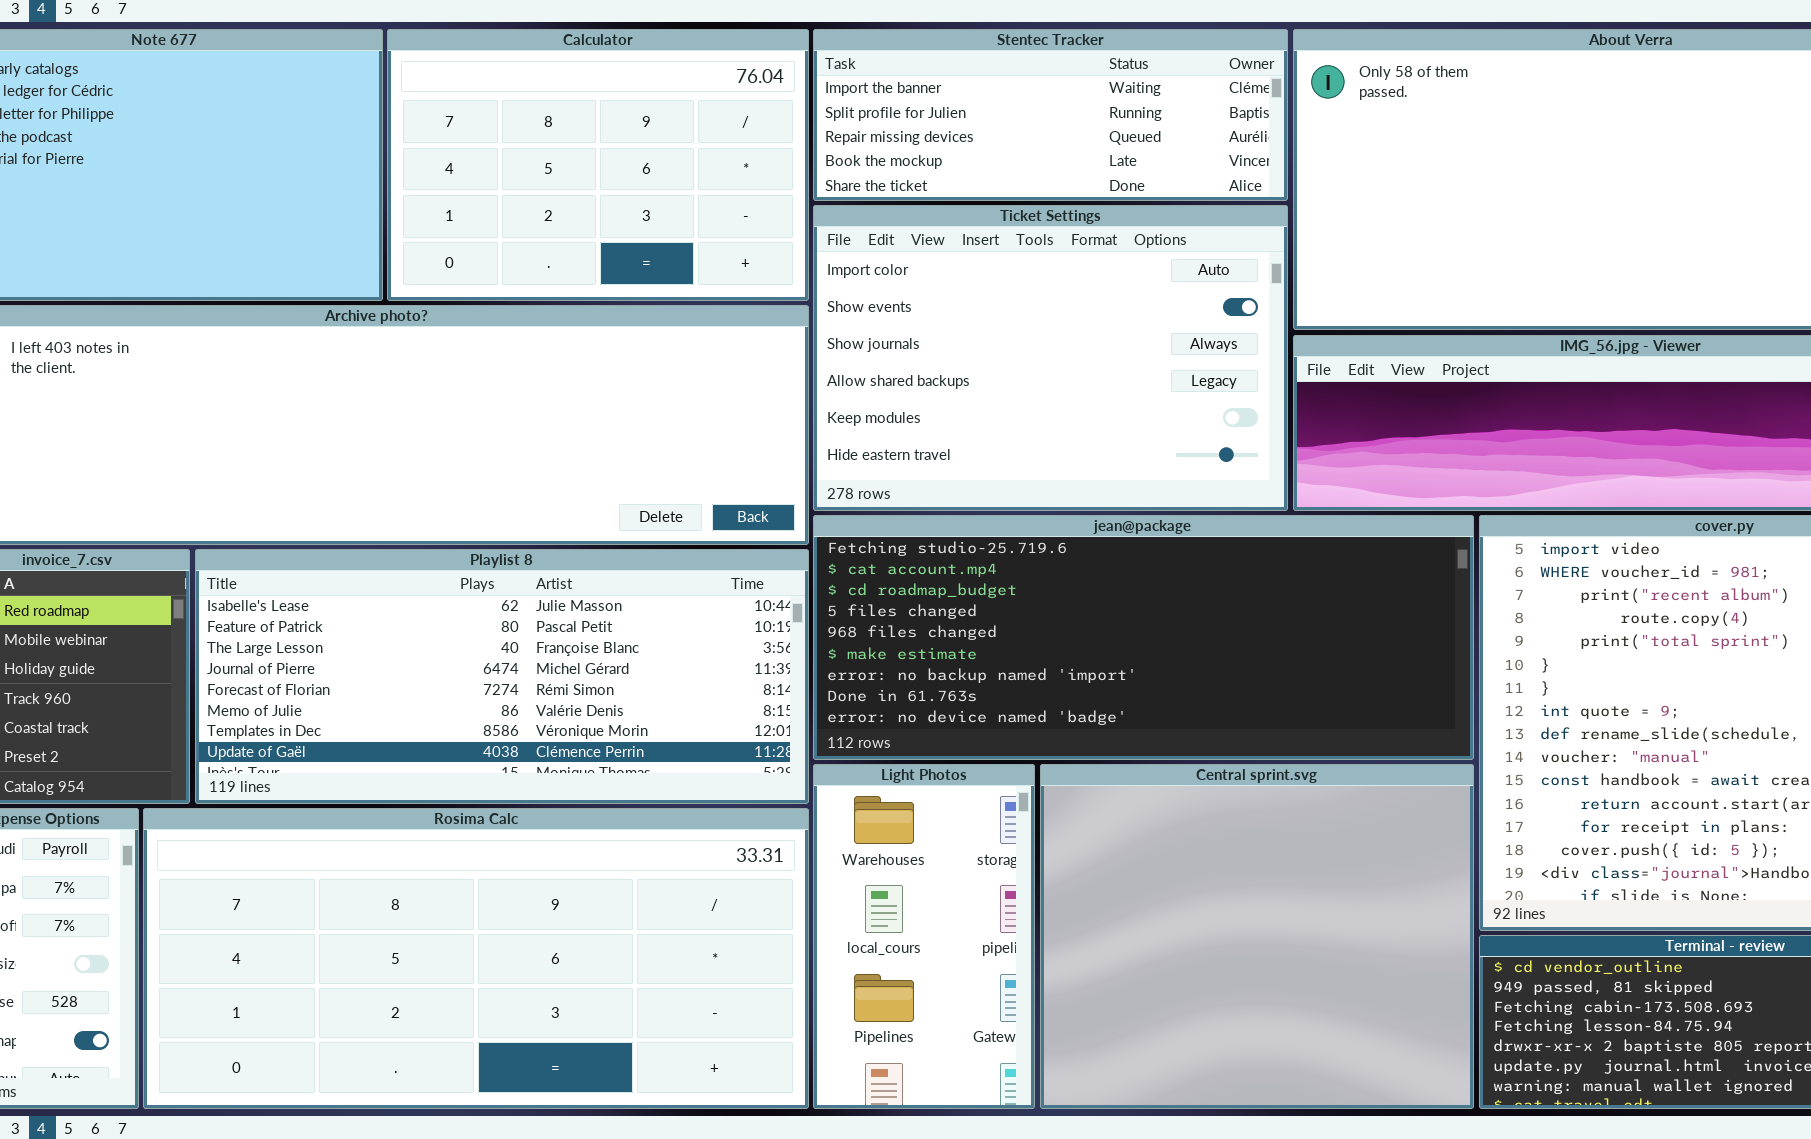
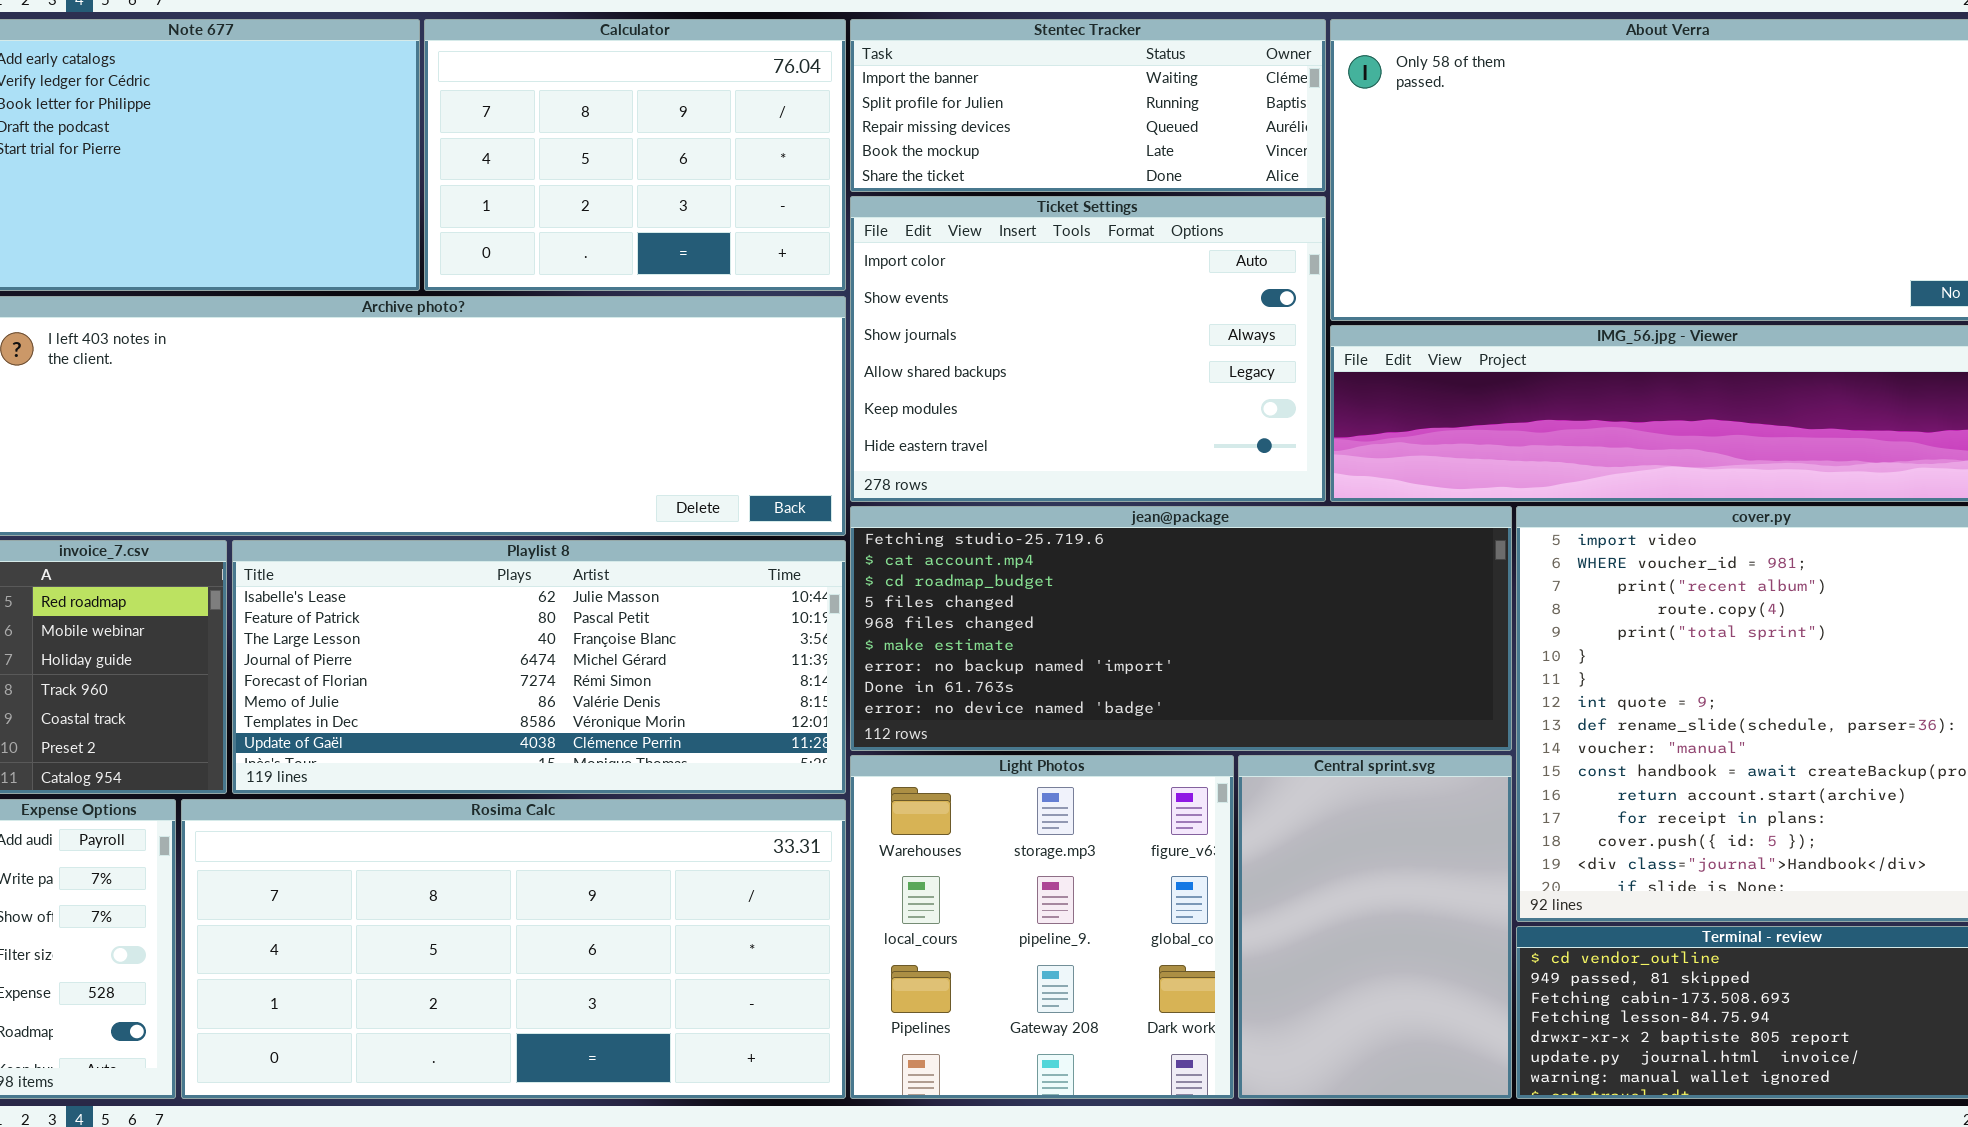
Light Photos: [813,764,1035,1109] -> [850,755,1234,1099], resized
Central sprint.svg: [1040,764,1474,1109] -> [1238,755,1512,1099], resized

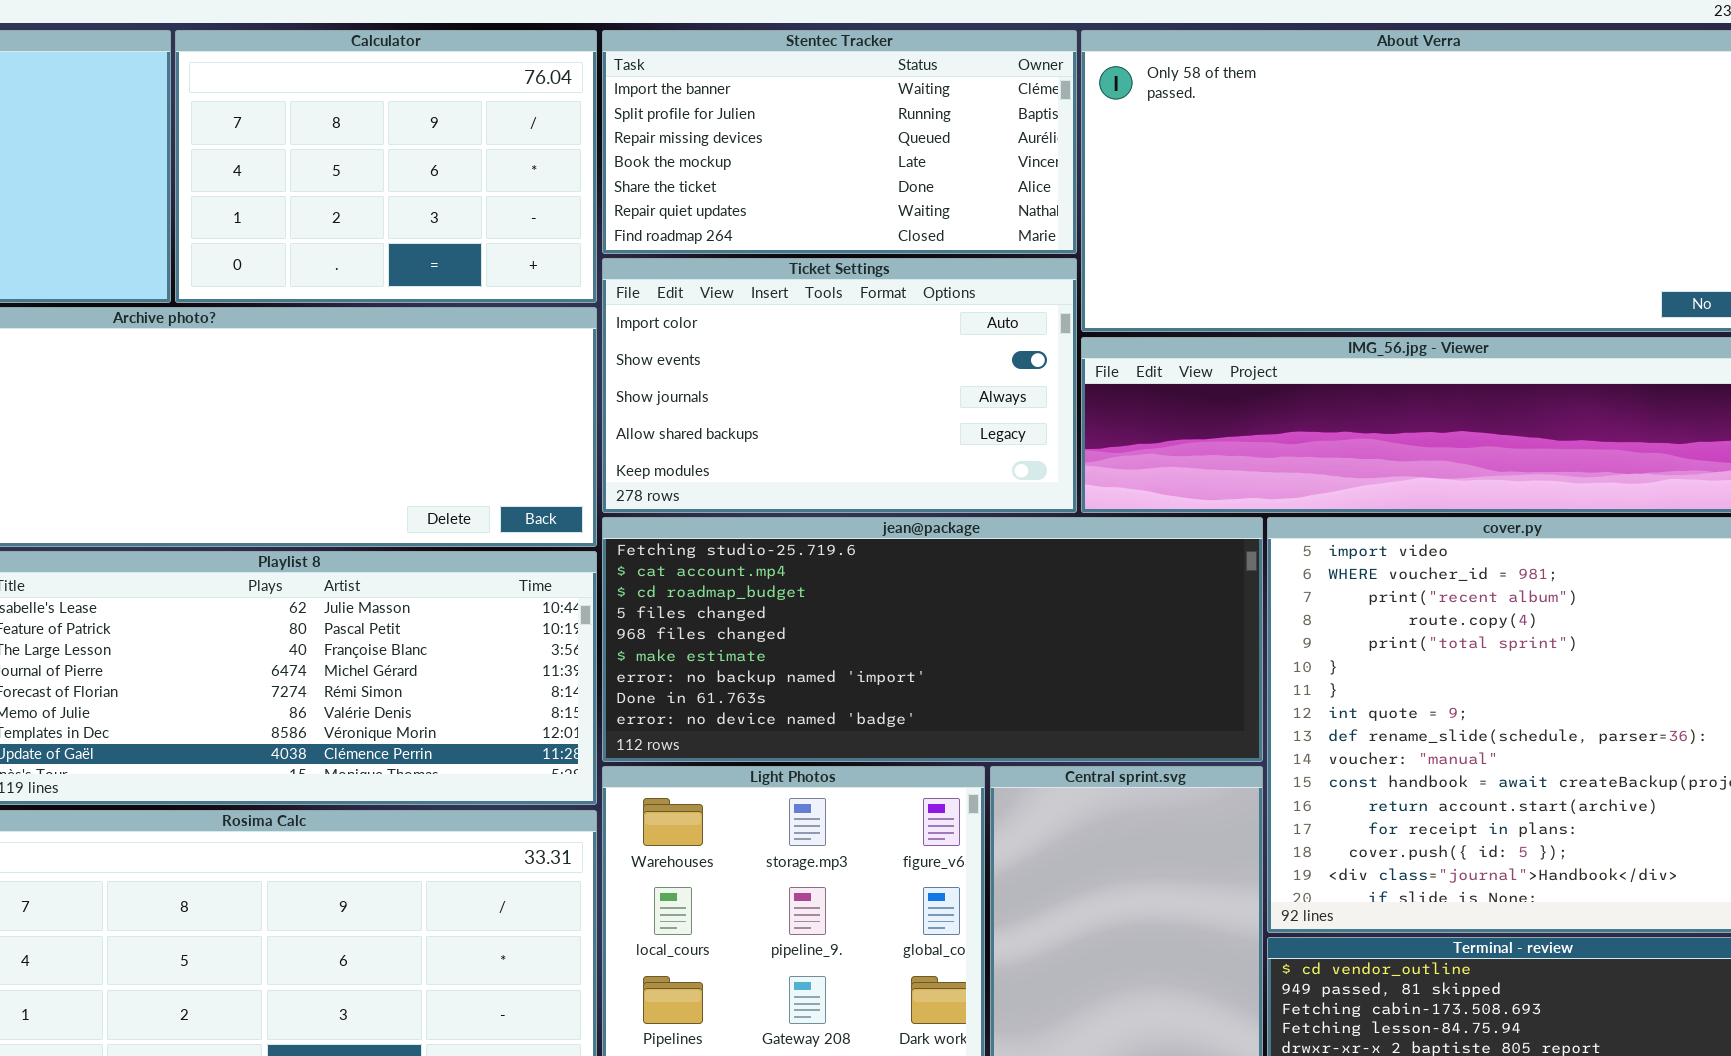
Stentec Tracker: [850,19,1326,192] -> [602,30,1077,254], resized
Ticket Settings: [850,196,1326,502] -> [602,258,1077,513], resized

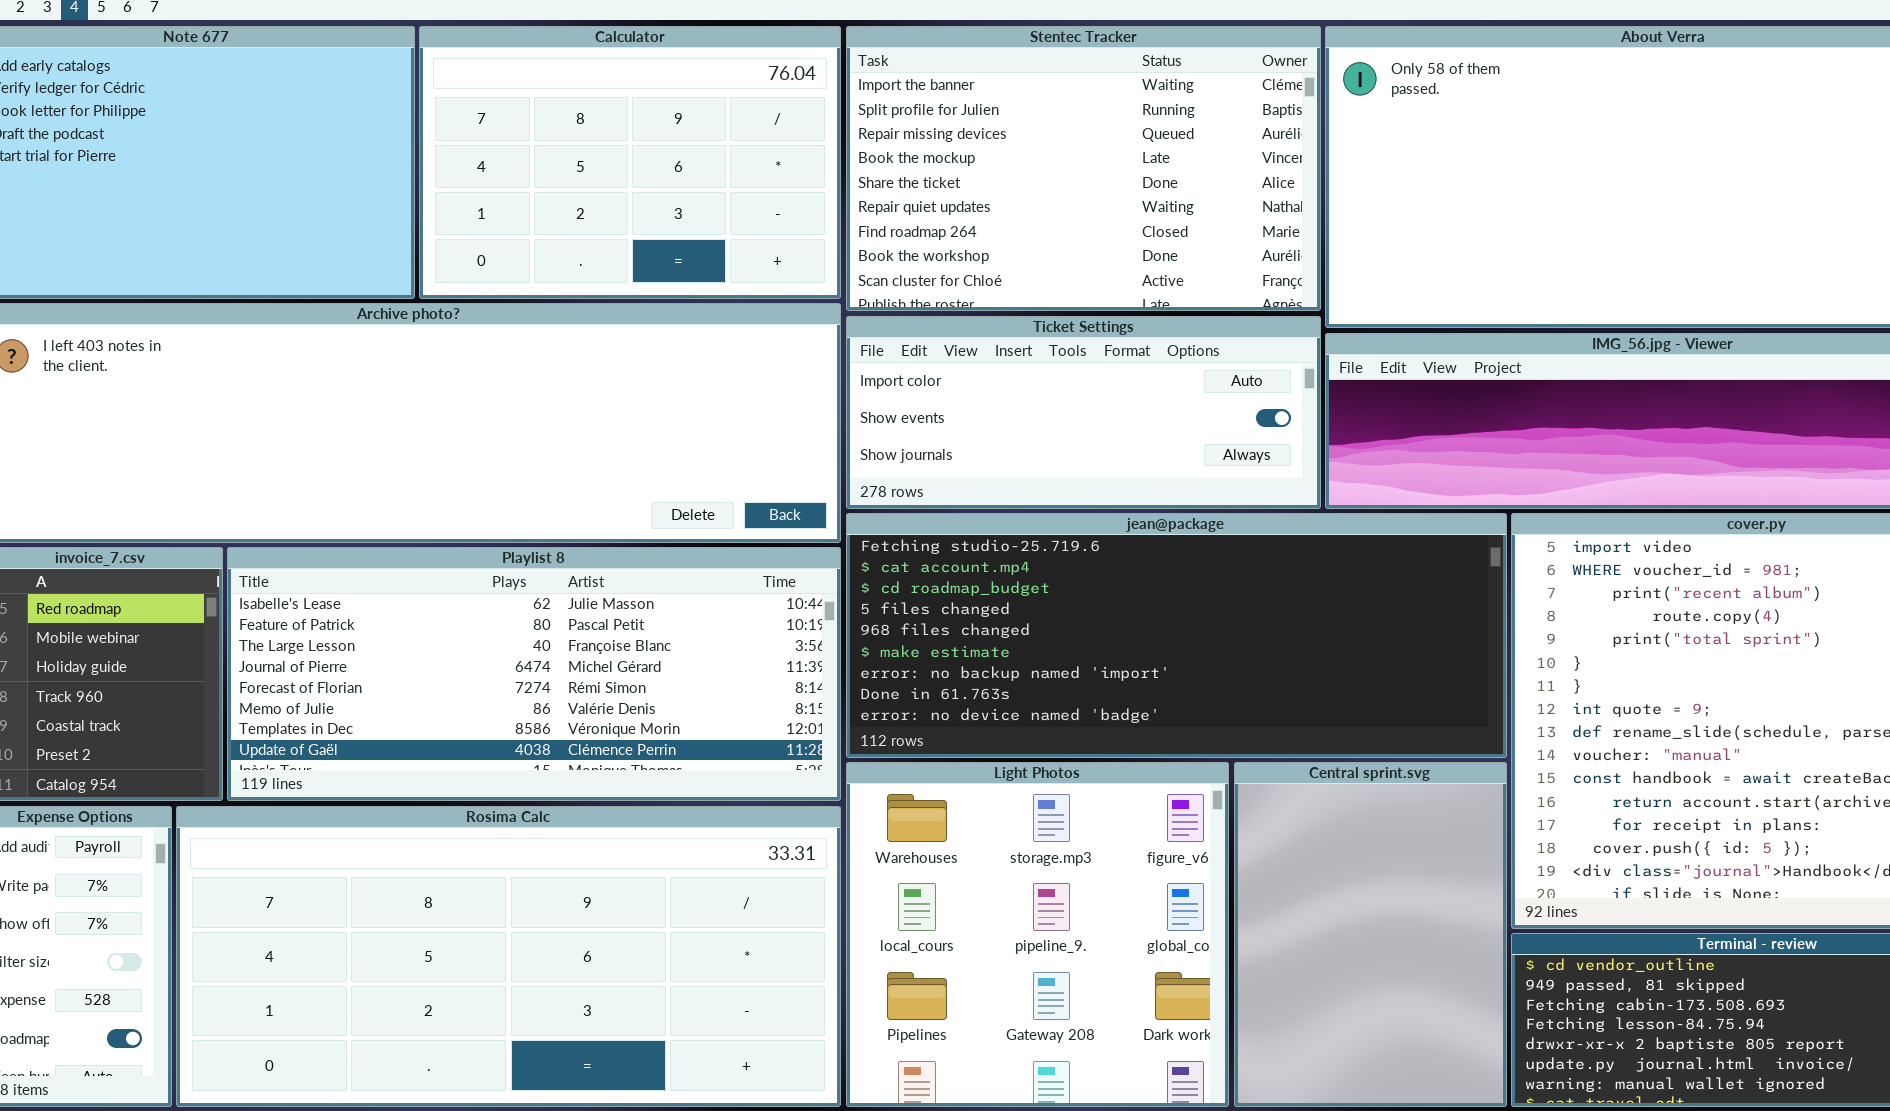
Stentec Tracker: [602,30,1077,254] -> [846,26,1321,311], resized
Ticket Settings: [602,258,1077,513] -> [846,316,1321,509], resized

